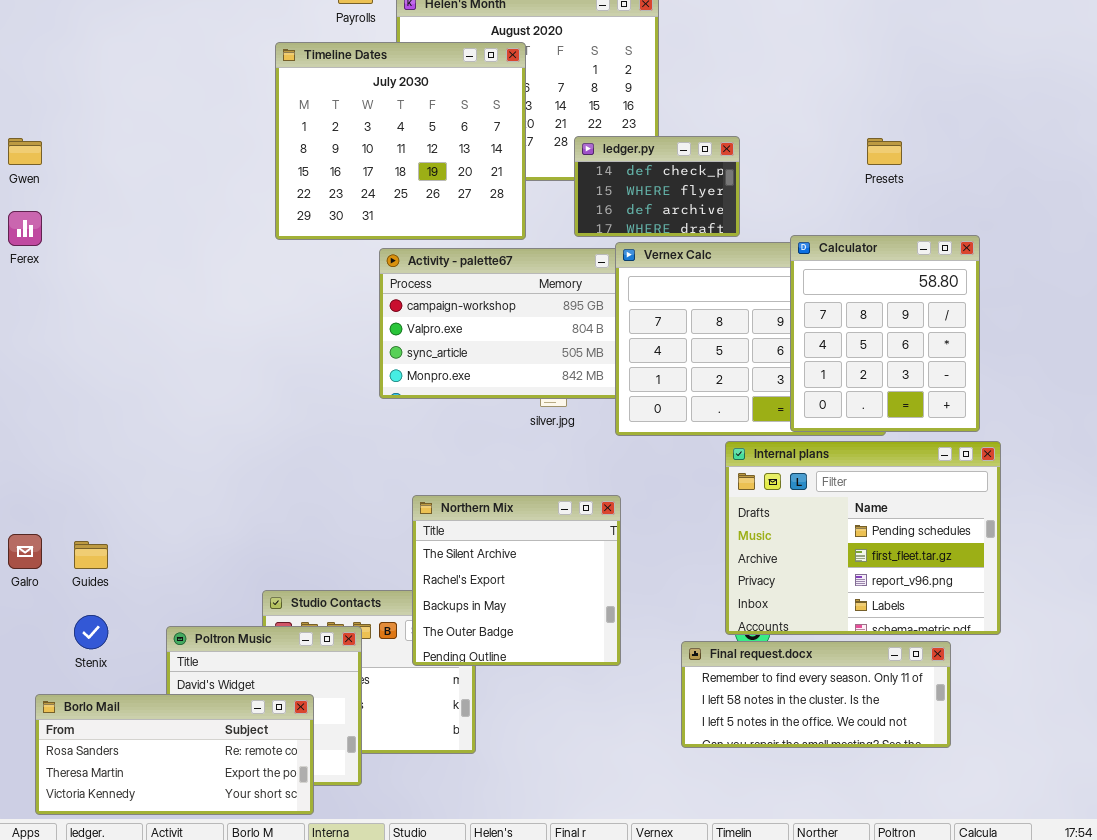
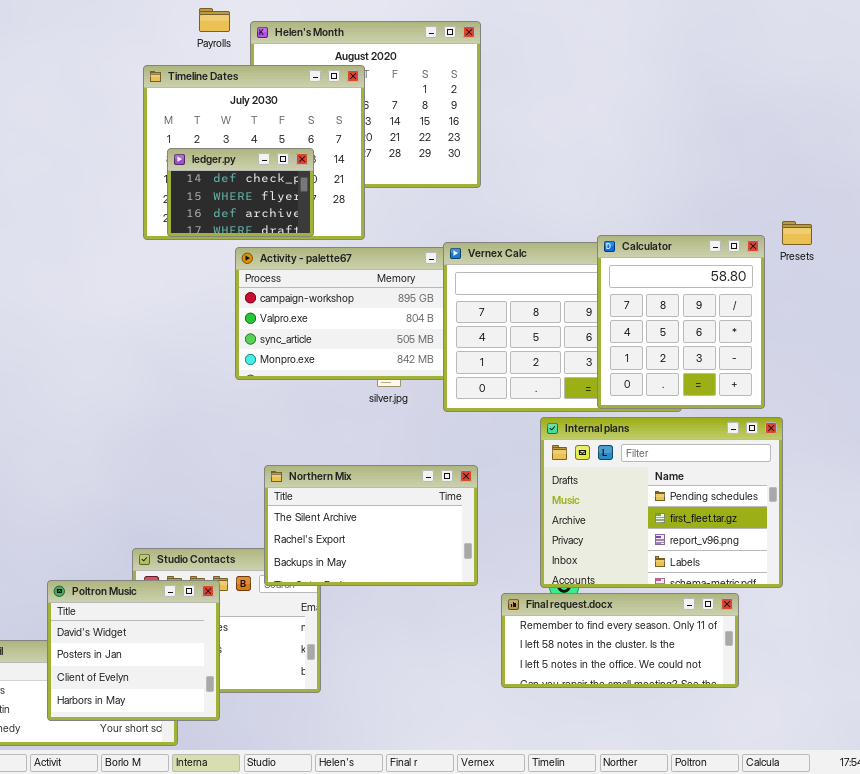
ledger.py: [574,136,740,237] -> [167,148,314,237], moved
Presets: [867,138,902,165] -> [782,221,812,245], moved
Northern Mix: [412,495,621,666] -> [264,465,478,586], resized
Poltron Music: [166,626,362,786] -> [47,580,220,721], raised

